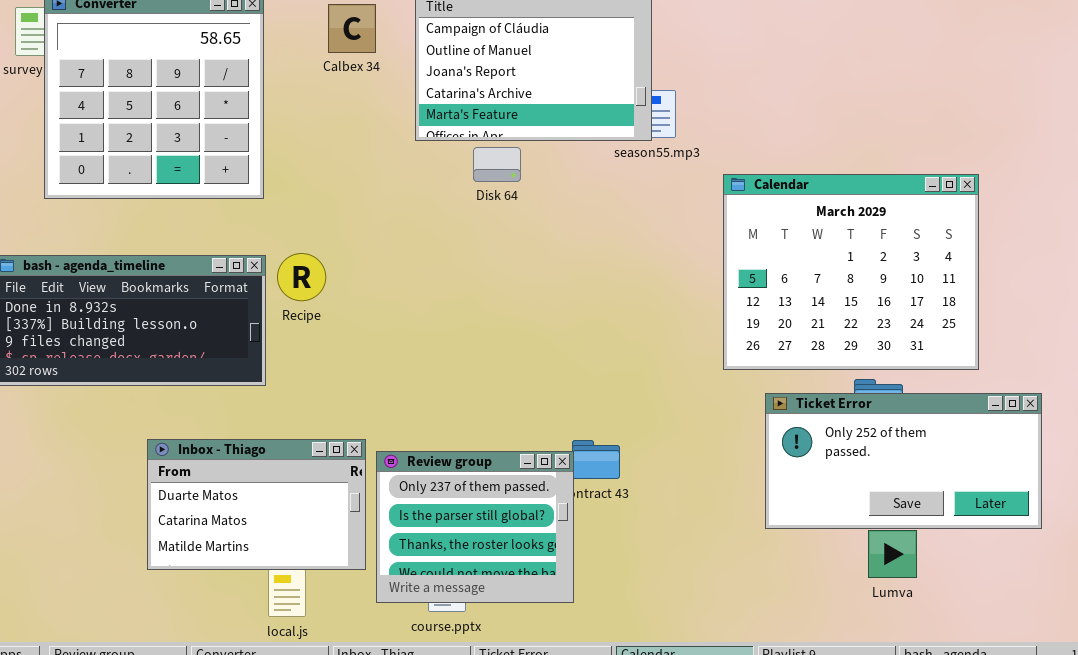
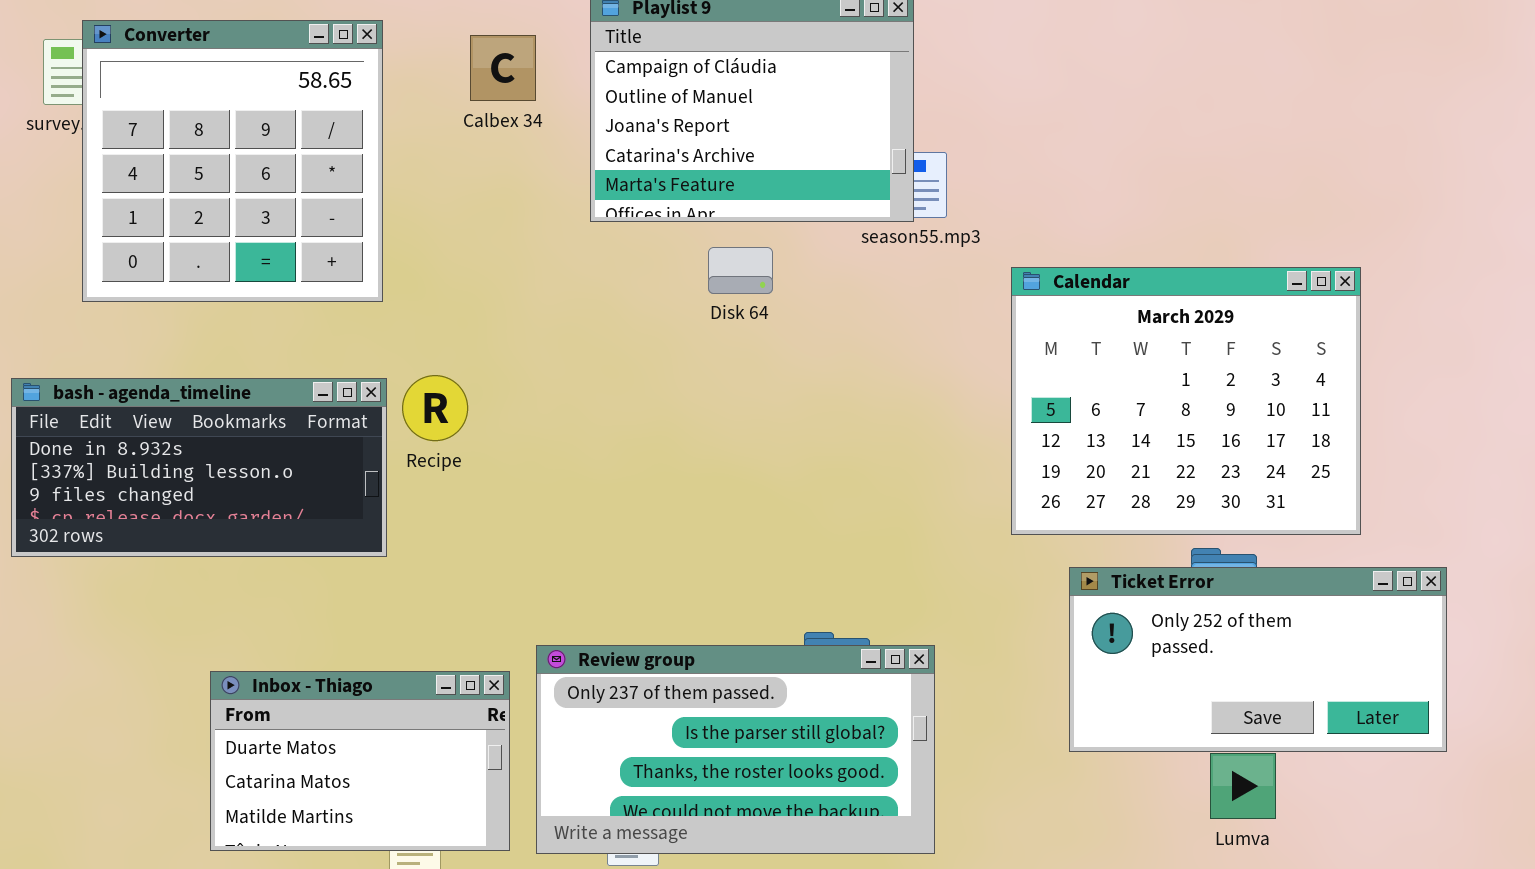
Disk 64: [473,147,521,182] -> [708,247,773,294], moved
Inbox - Thiago: [147,439,366,570] -> [210,671,510,851], moved
Review group: [376,451,574,603] -> [536,645,935,854], resized

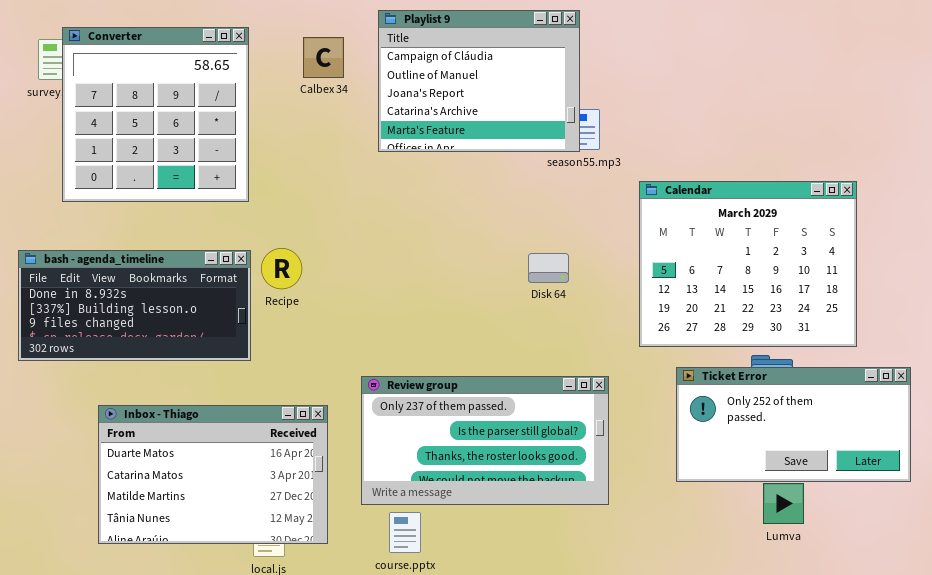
Disk 64: [708,247,773,294] -> [528,253,569,283], moved
Review group: [536,645,935,854] -> [361,376,609,505], moved
Inbox - Thiago: [210,671,510,851] -> [98,405,328,544], resized

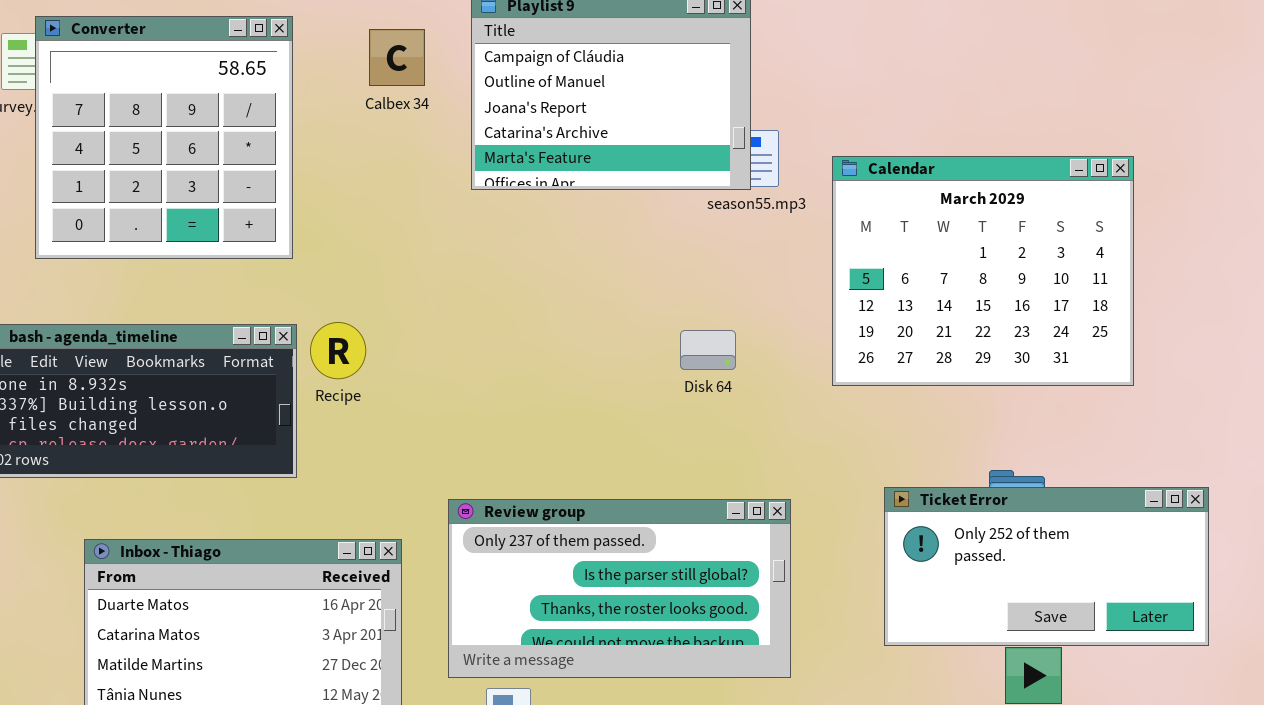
Calendar: [639,181,857,347] -> [832,156,1134,386], moved

